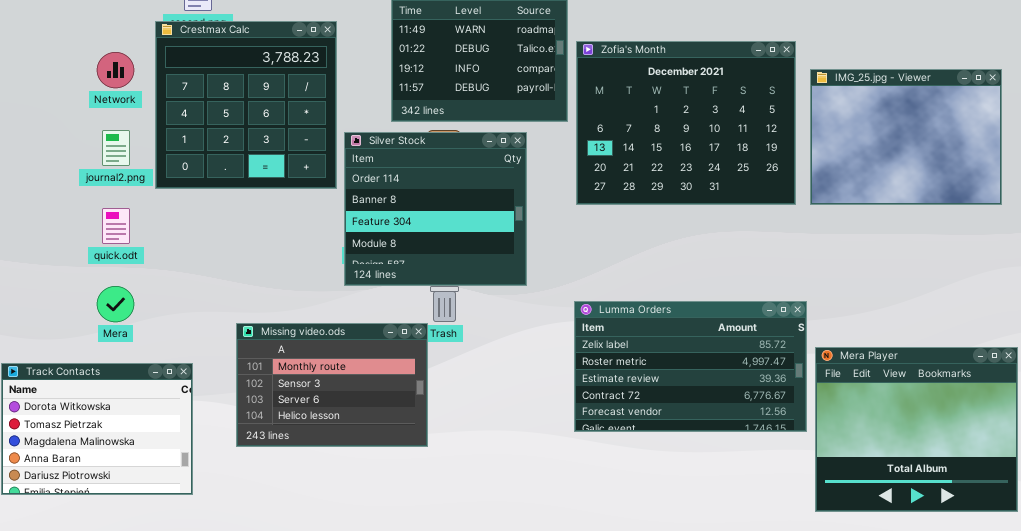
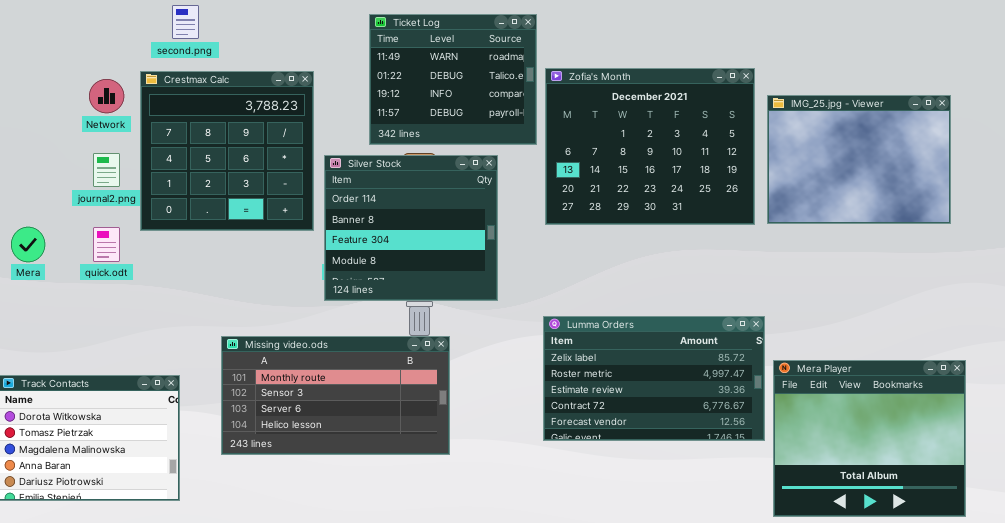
Crestmax Calc: [155,21,337,189] -> [140,71,314,231], moved
Mera: [97,286,134,322] -> [11,227,45,262], moved
Missing video.ods: [236,323,428,447] -> [221,336,450,455], resized

